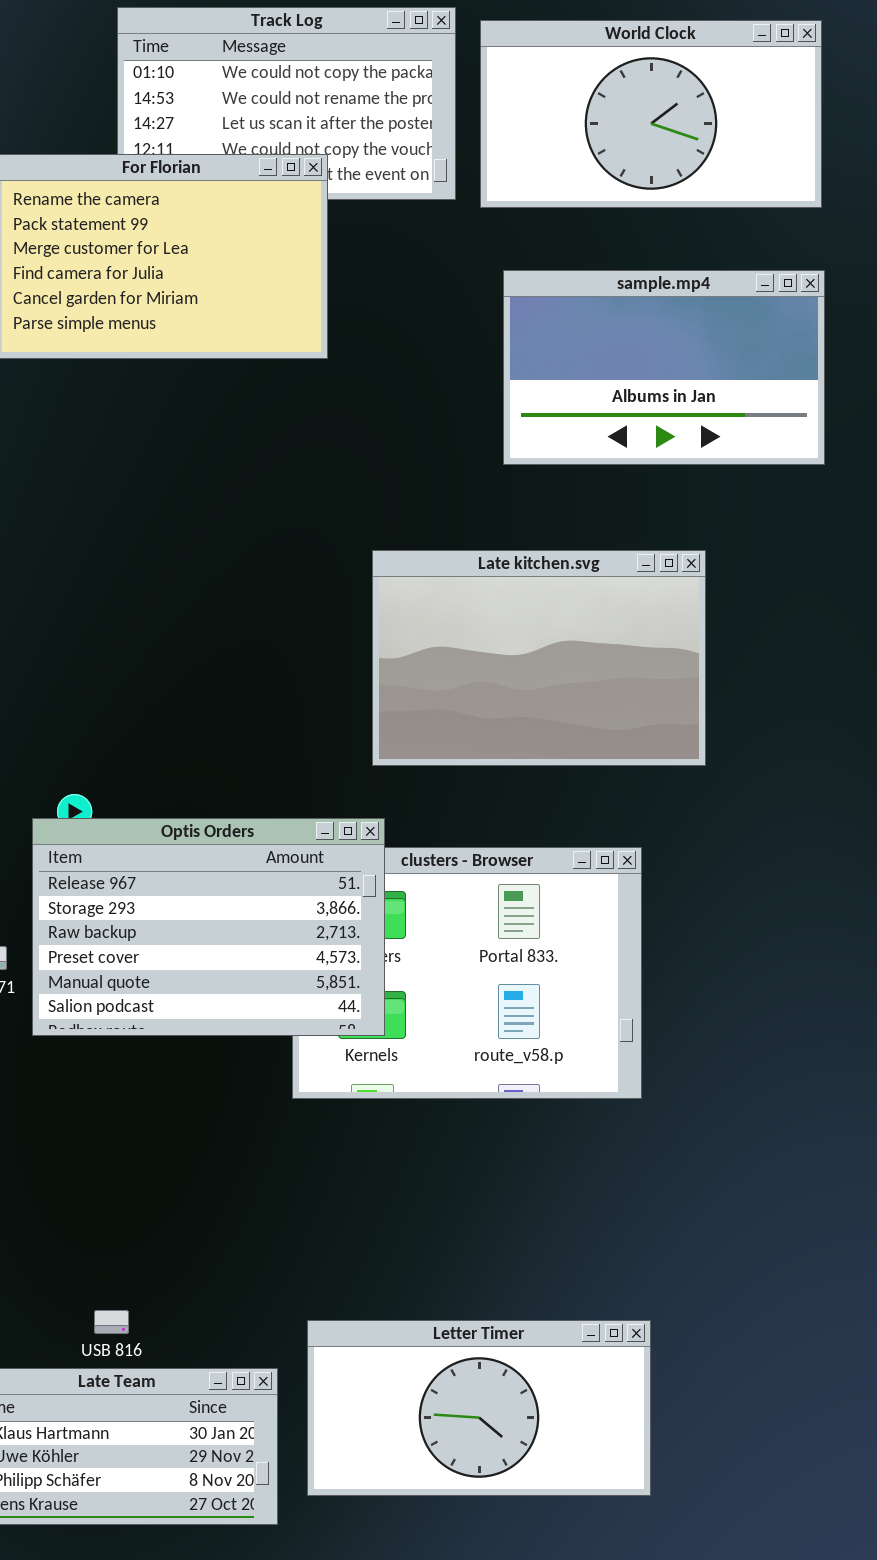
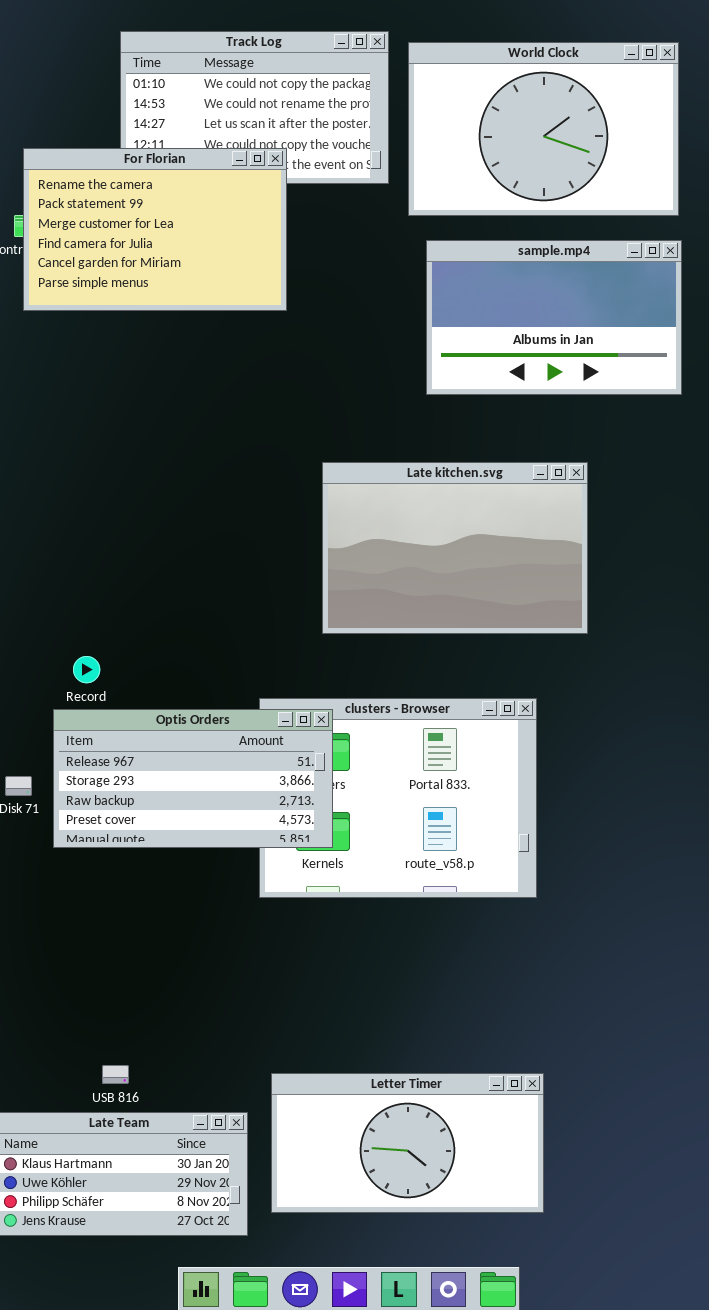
World Clock: [480,20,822,208] -> [408,42,679,216], resized
Optis Orders: [32,818,385,1036] -> [53,709,333,848], resized

